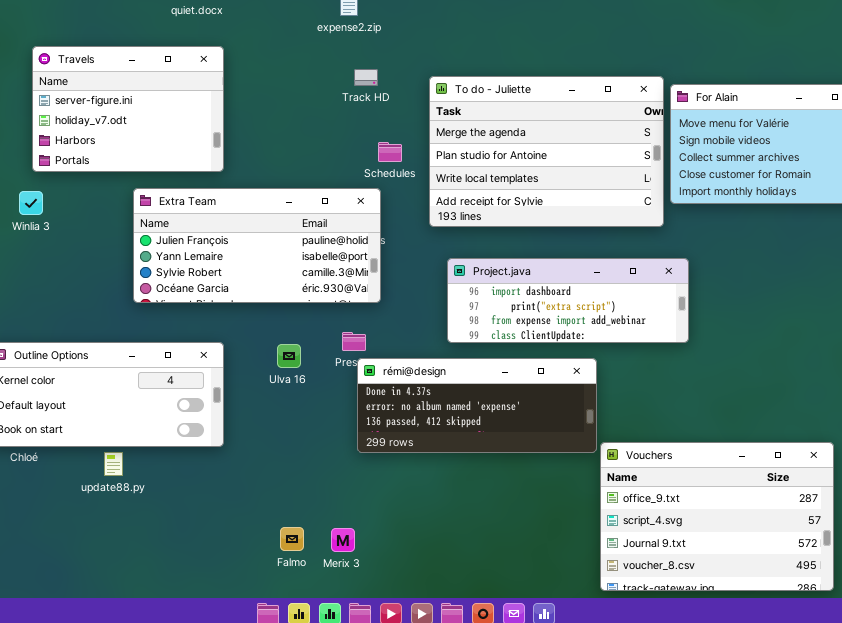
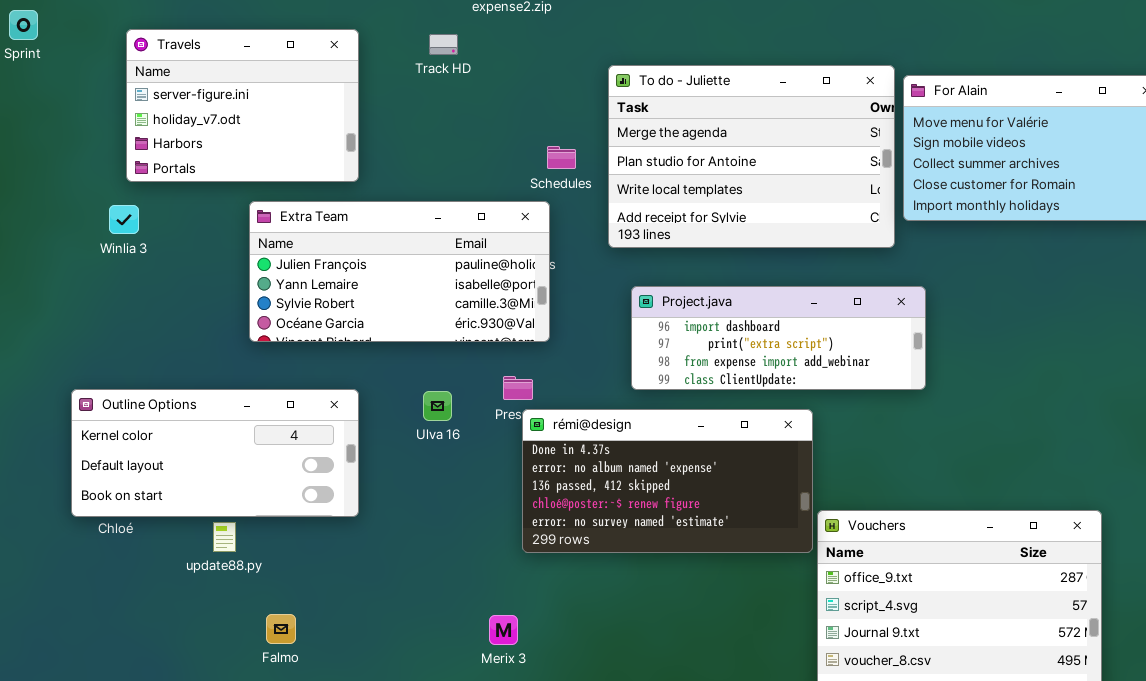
Track HD: [354,69,378,86] -> [429,34,458,55], moved
rémi@design: [357,358,597,453] -> [522,409,813,553], resized
Falmo: [280,527,304,551] -> [266,614,296,644], moved

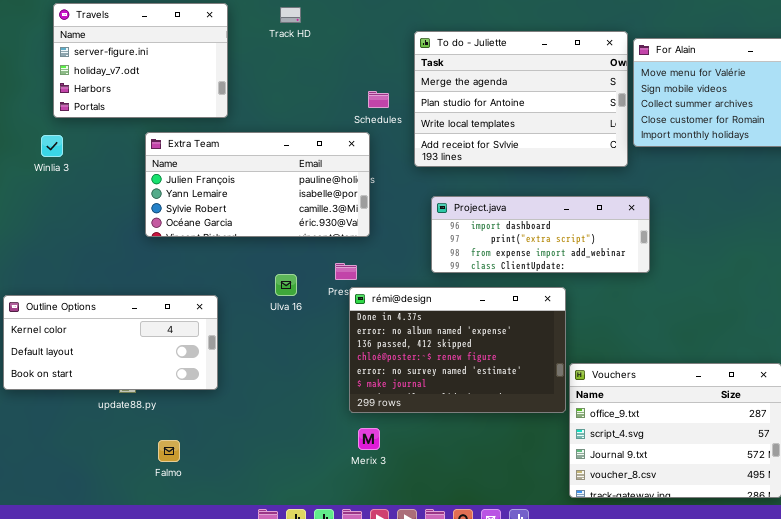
Outline Options: [71,389,359,517] -> [3,295,218,390], moved
rémi@design: [522,409,813,553] -> [349,287,566,413], resized
Merix 3: [489,615,518,645] -> [358,428,380,450], moved

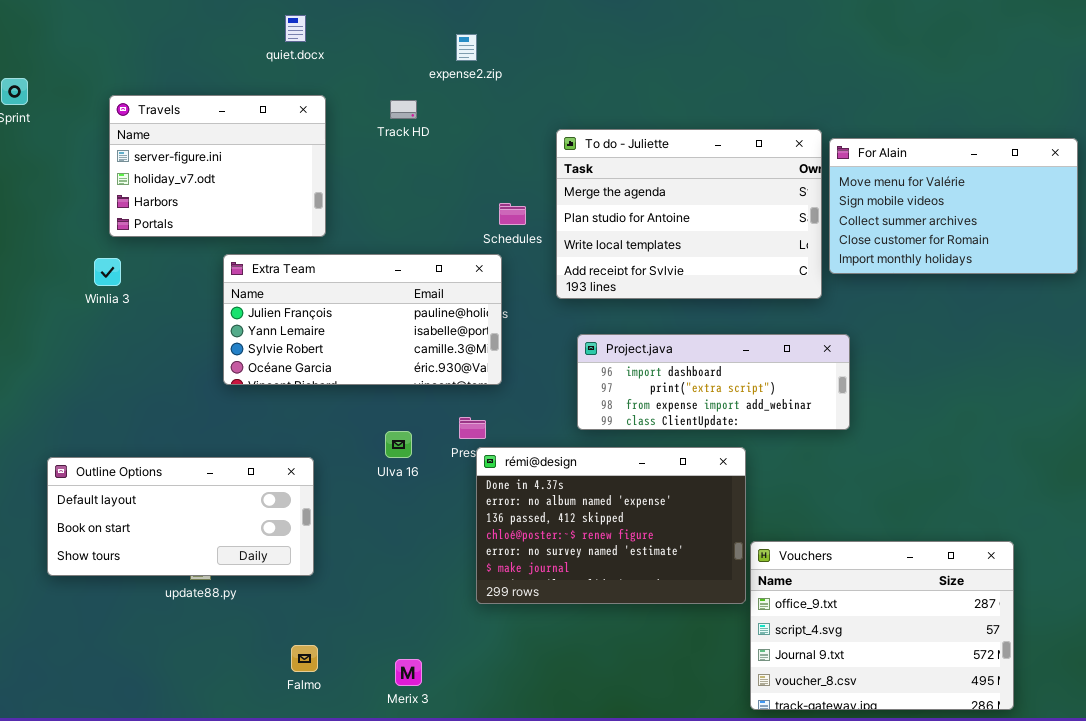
Outline Options: [3,295,218,390] -> [47,457,314,576], scrolled down 1 row
Merix 3: [358,428,380,450] -> [395,659,422,686], moved
Falmo: [158,440,180,462] -> [291,645,318,672], moved

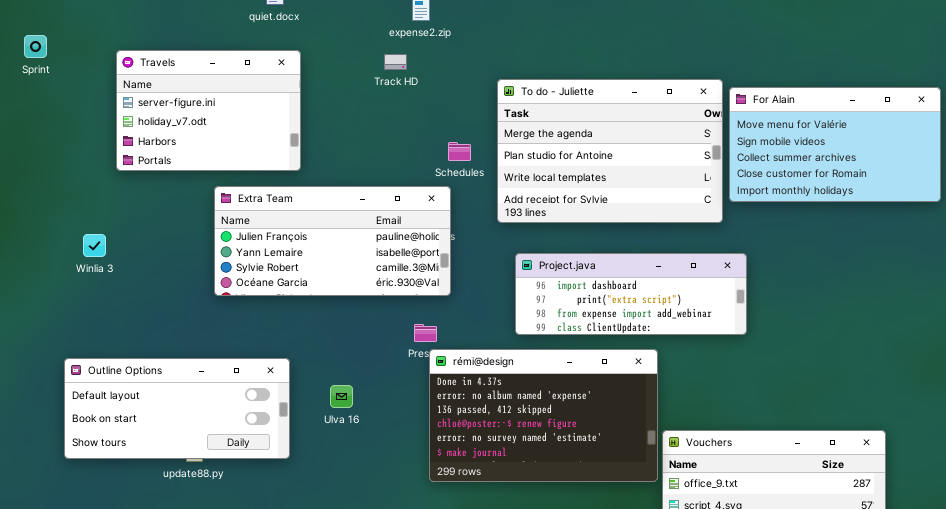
Track HD: [390,100,417,119] -> [384,54,407,70], moved
Winlia 3: [94,258,121,286] -> [83,234,106,257], moved
Ulva 16: [385,431,412,458] -> [330,385,353,408], moved

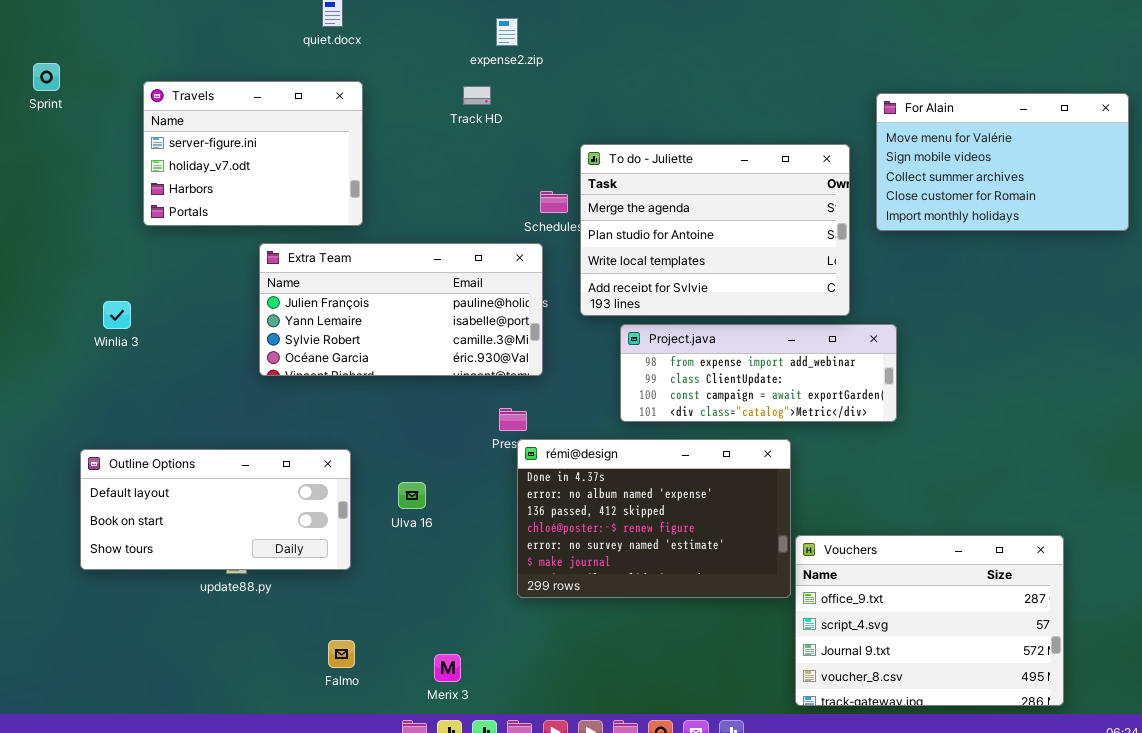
To do - Juliette: [497,79,723,223] -> [580,144,850,316], moved
For Alain: [729,87,941,202] -> [876,93,1129,231], moved
Project.java: [515,253,747,335] -> [620,324,897,422], scrolled down 2 rows

